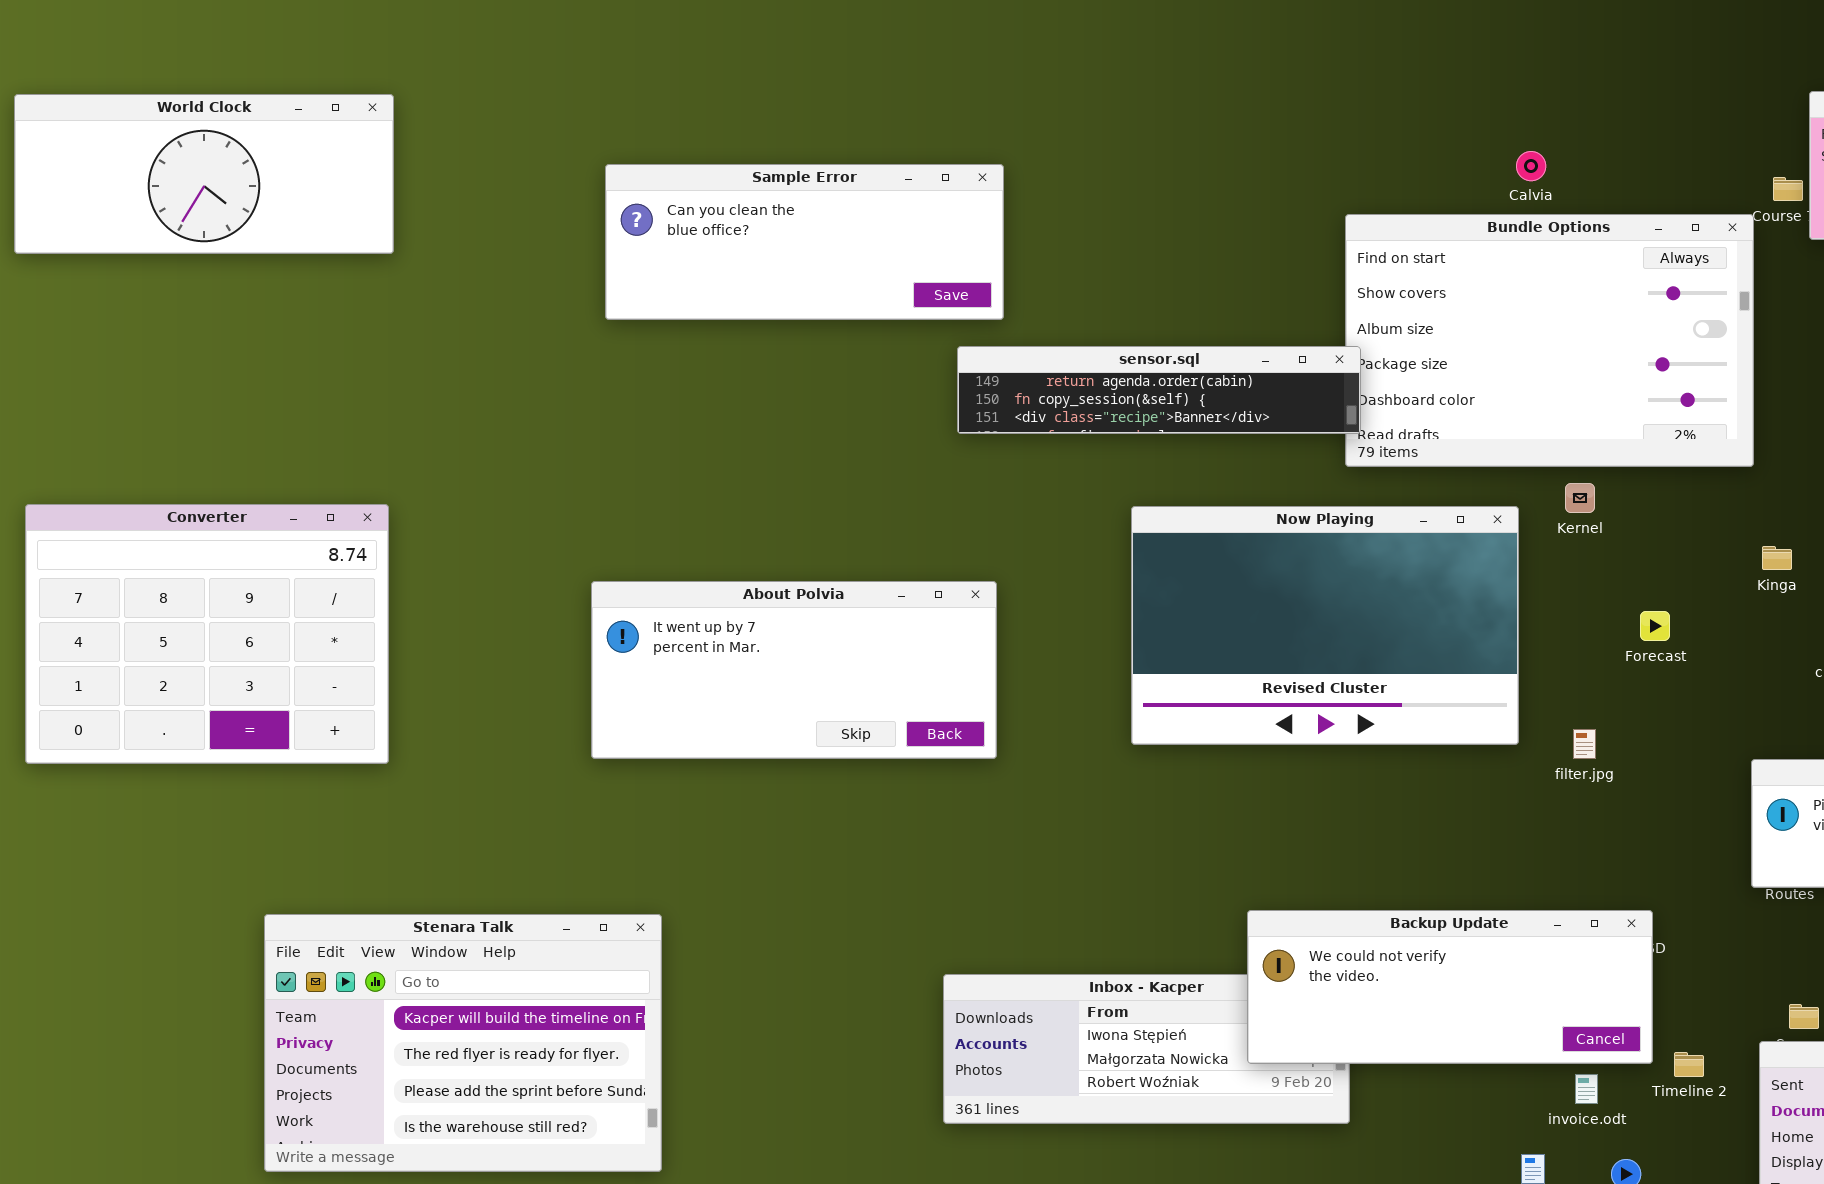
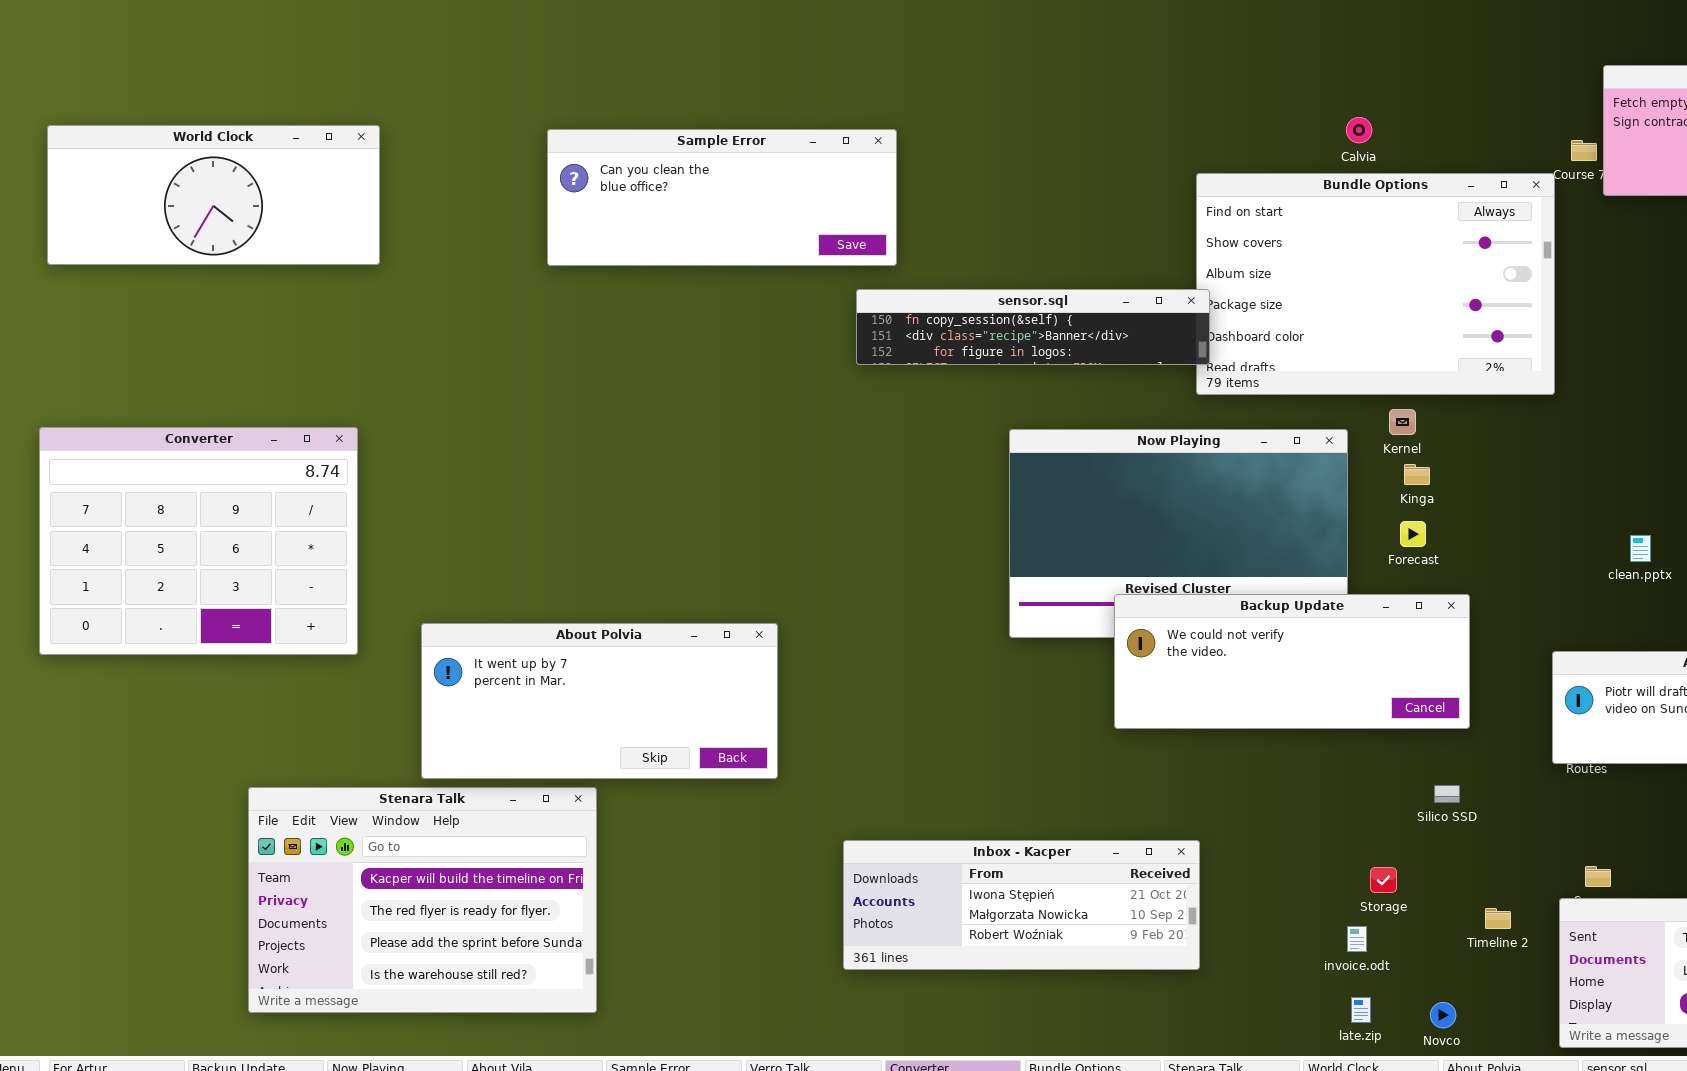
World Clock: [14,94,394,254] -> [47,125,380,265], moved
sensor.sql: [957,346,1361,434] -> [856,289,1210,365], scrolled down 1 row
Kinga: [1762,546,1792,570] -> [1404,464,1430,485], moved
About Polvia: [591,581,997,759] -> [421,623,778,779], moved
Forecast: [1640,611,1670,641] -> [1400,521,1426,547], moved
Backup Update: [1247,910,1653,1064] -> [1114,594,1470,729], moved
invoice.odt: [1575,1074,1598,1104] -> [1347,926,1367,952], moved

